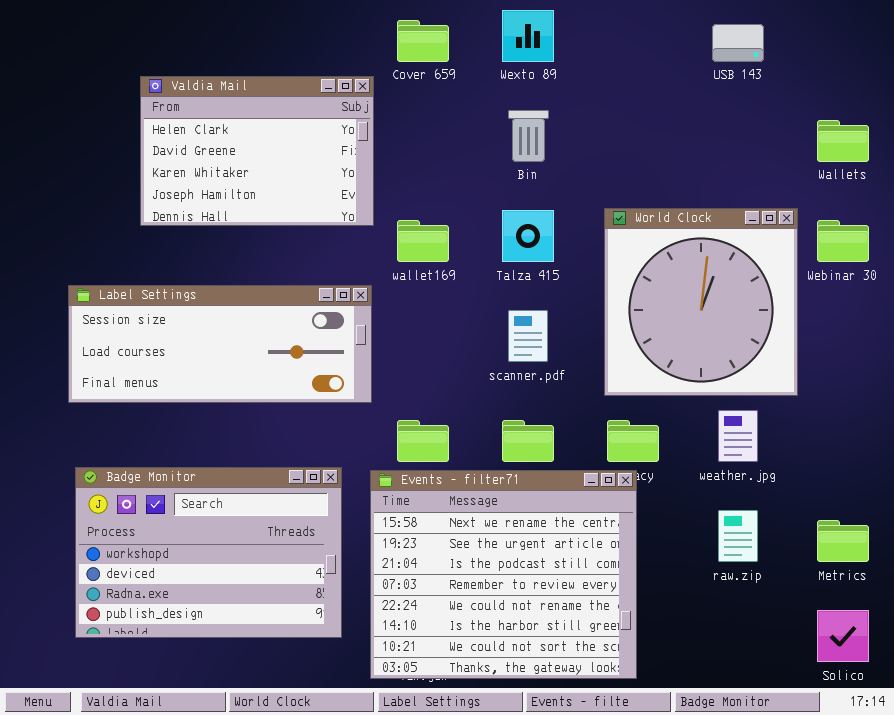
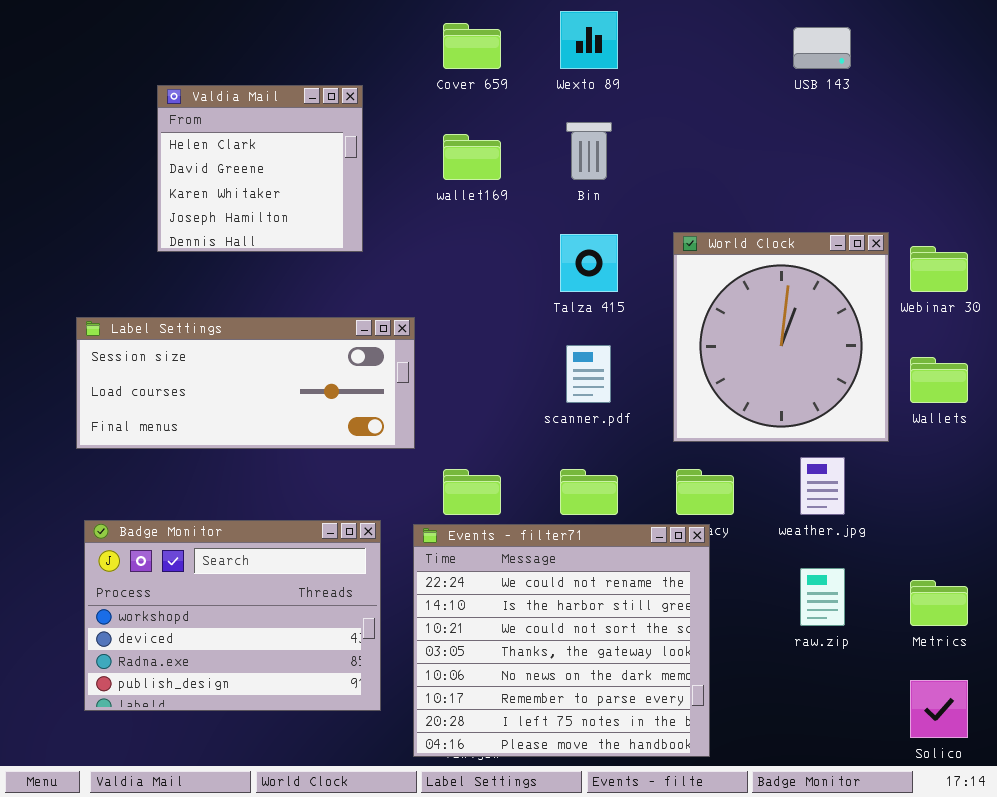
Valdia Mail: [140,76,374,226] -> [157,85,363,252], resized
Wallets: [817,120,869,162] -> [910,357,968,403], moved
wallet169: [397,220,449,262] -> [443,134,501,180], moved
Events - filter71: [370,470,637,679] -> [413,524,710,757], scrolled down 4 rows

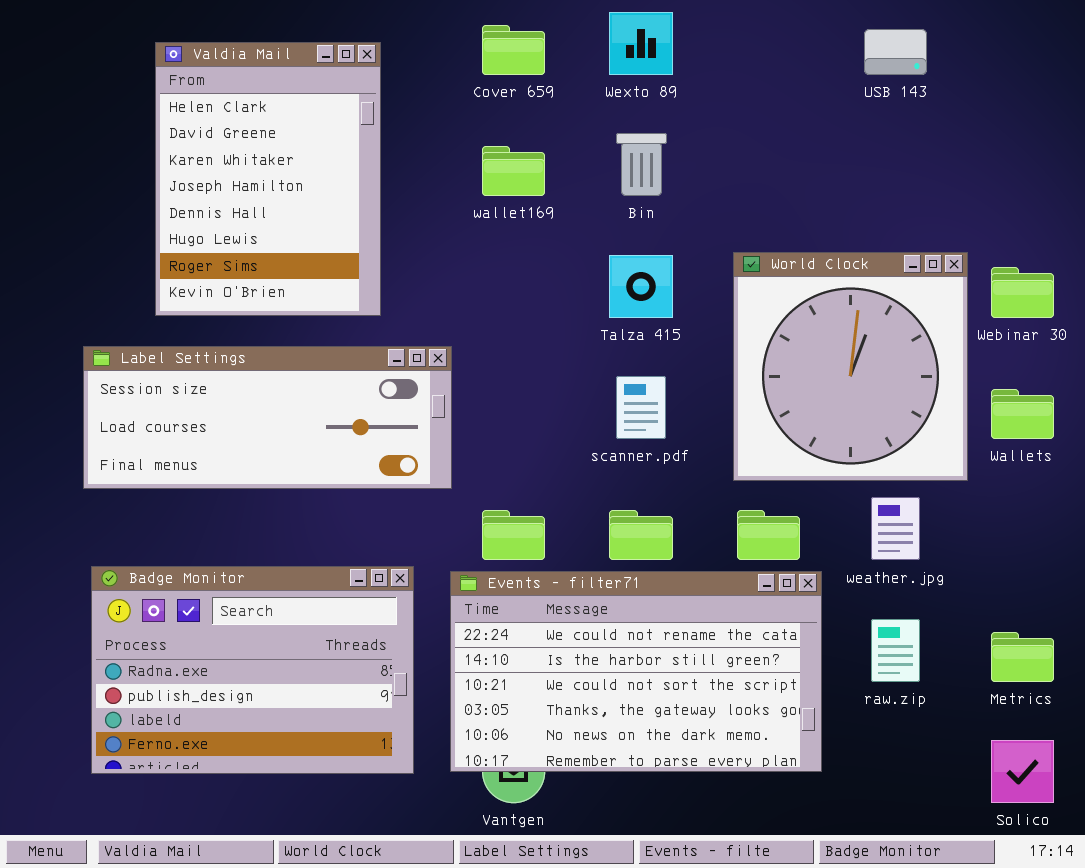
Valdia Mail: [157,85,363,252] -> [155,42,381,316], moved, resized
Badge Monitor: [84,520,381,711] -> [91,566,414,774], scrolled down 2 rows
Events - filter71: [413,524,710,757] -> [450,571,822,772], resized

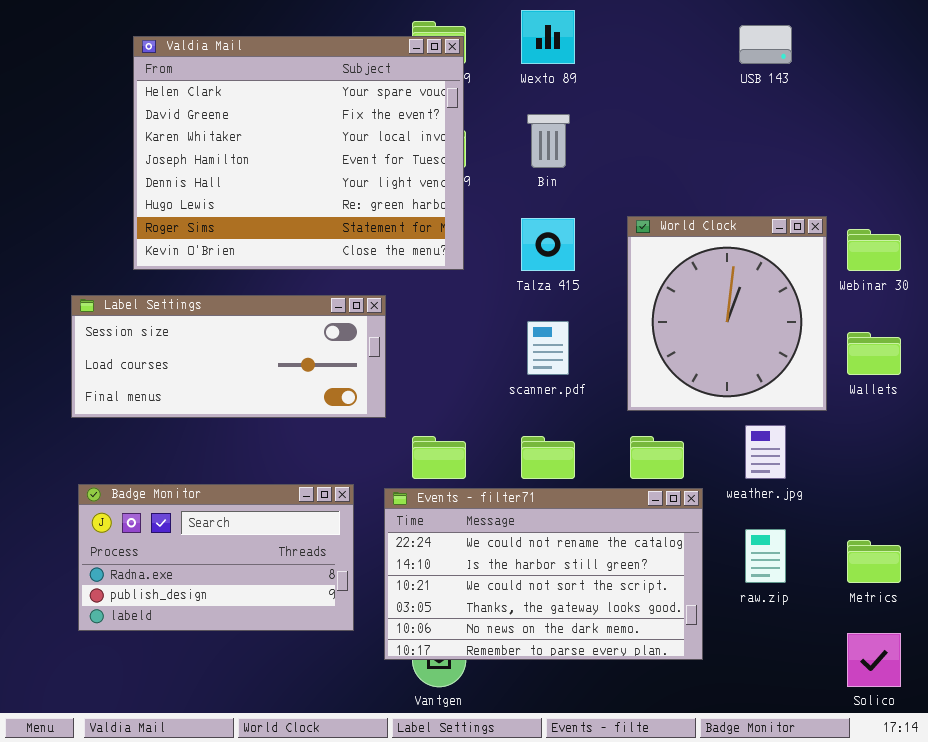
Valdia Mail: [155,42,381,316] -> [133,36,464,270], resized
Badge Monitor: [91,566,414,774] -> [78,484,354,631], resized

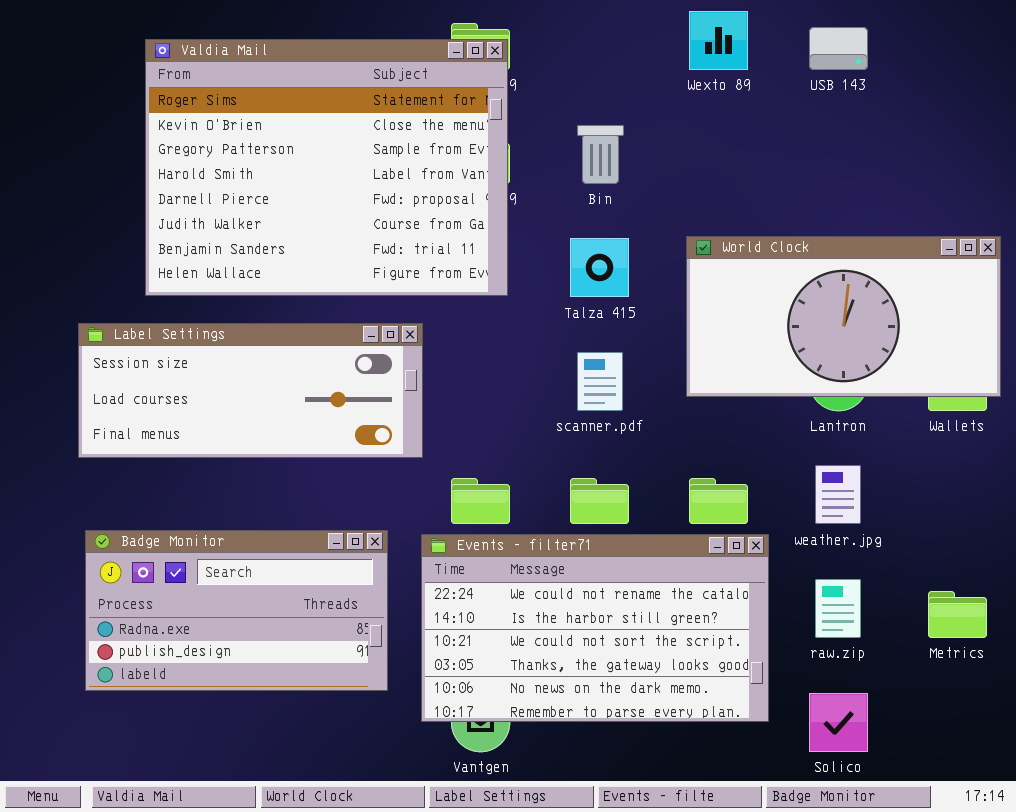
Wexto 89: [521,10,575,64] -> [689,11,748,70], moved
Valdia Mail: [133,36,464,270] -> [145,39,508,296], scrolled down 6 rows
World Clock: [627,216,827,411] -> [686,236,1001,397], resized
Solico: [847,633,901,687] -> [809,693,868,752], moved

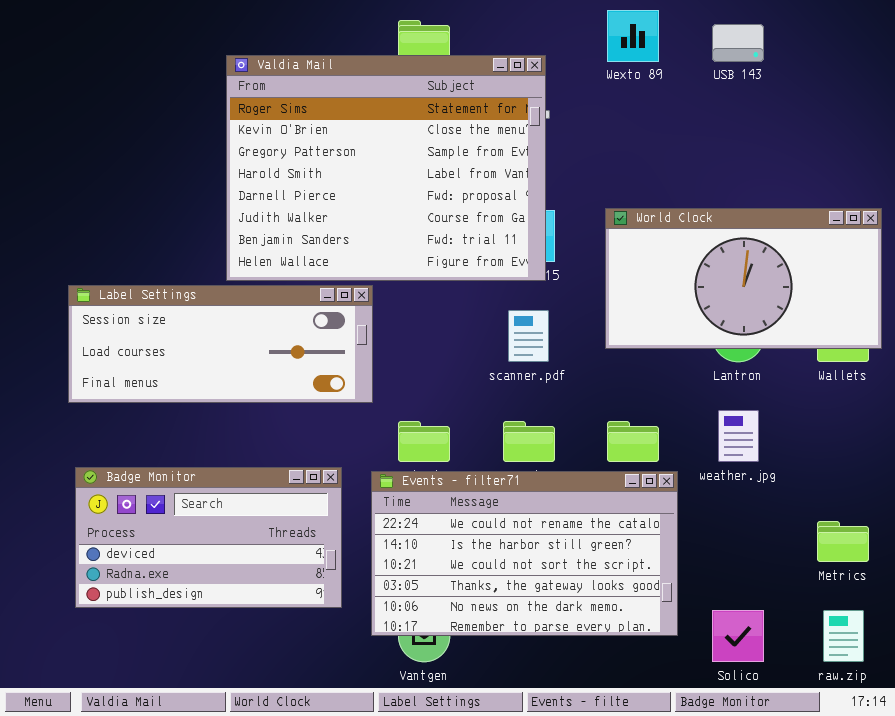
Valdia Mail: [145,39,508,296] -> [226,55,546,281], moved
Badge Monitor: [85,530,388,691] -> [75,467,342,608], scrolled up 1 row
raw.zip: [815,579,861,638] -> [823,610,864,662], moved

